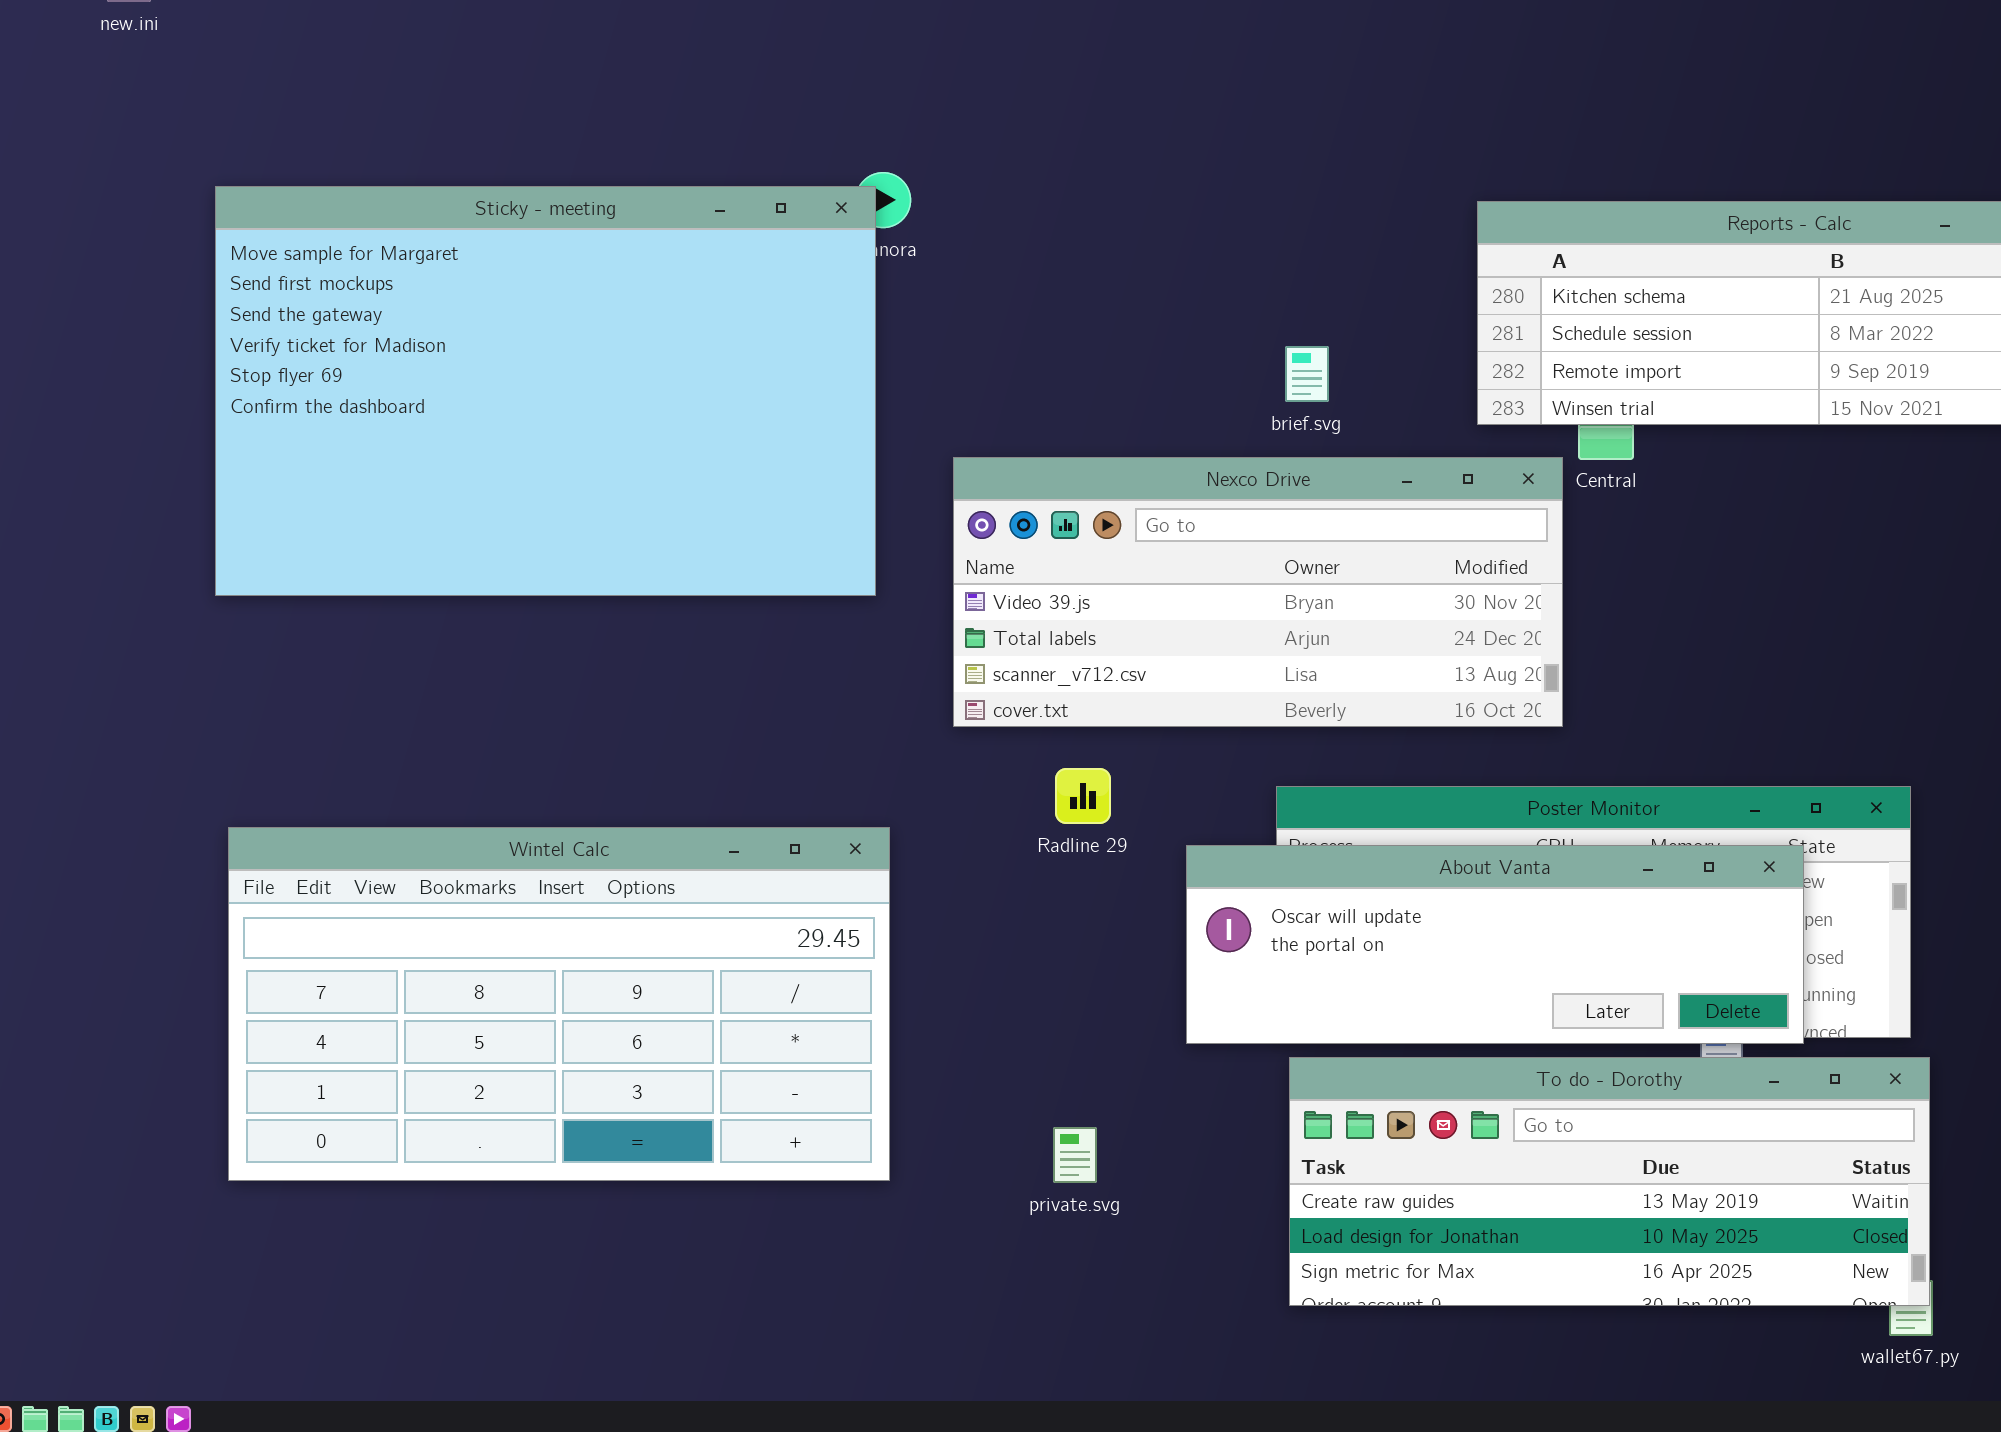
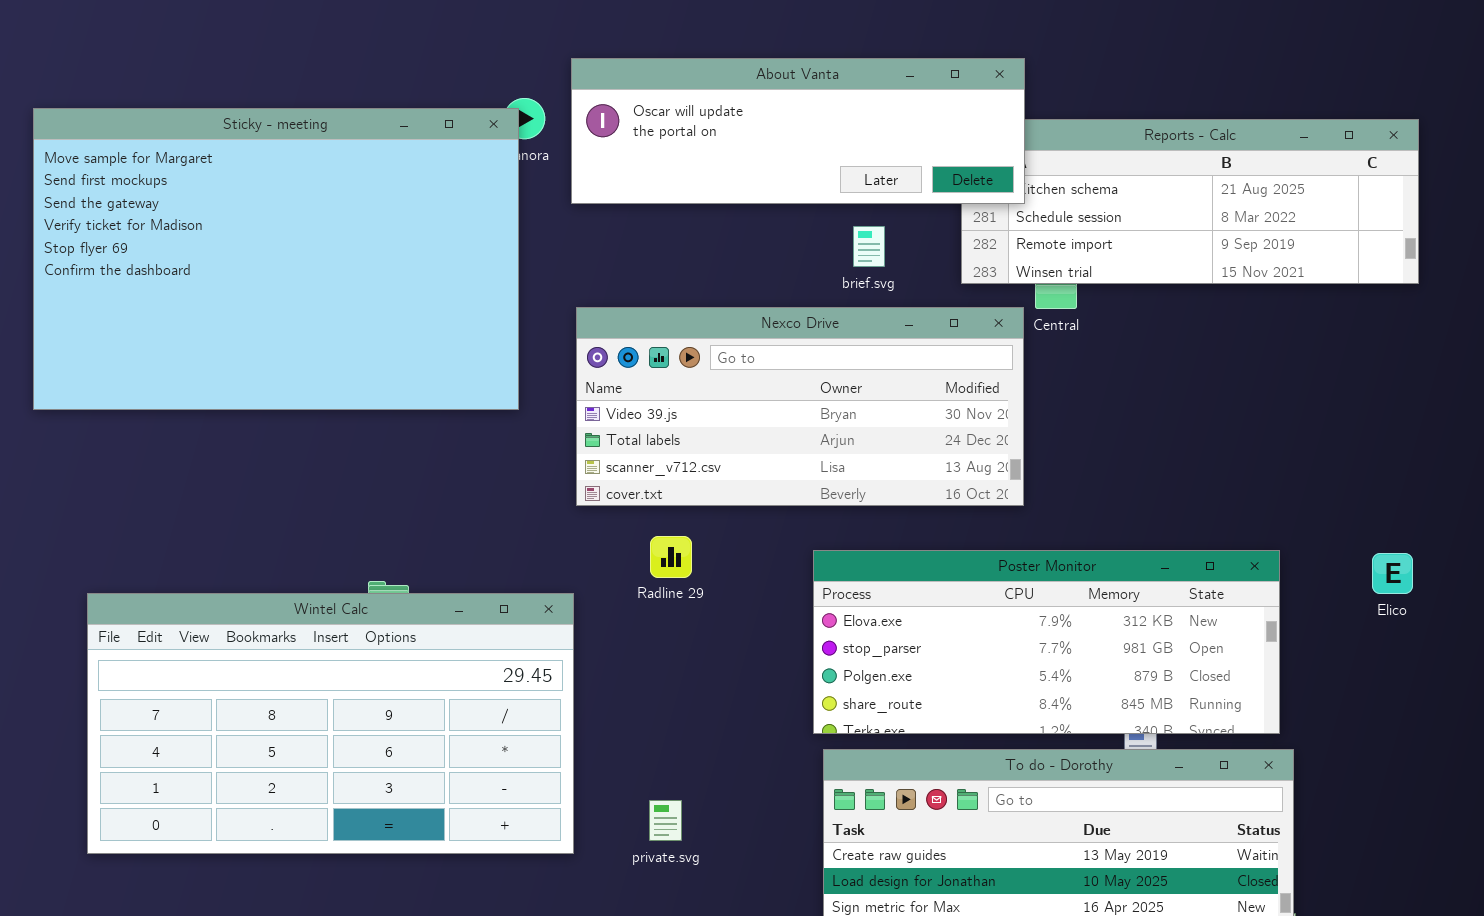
brief.svg: [1285,346,1329,402] -> [853,226,885,267], moved
Wintel Calc: [228,827,890,1181] -> [87,593,574,854], moved
About Vanta: [1186,845,1804,1044] -> [571,58,1025,204], moved

